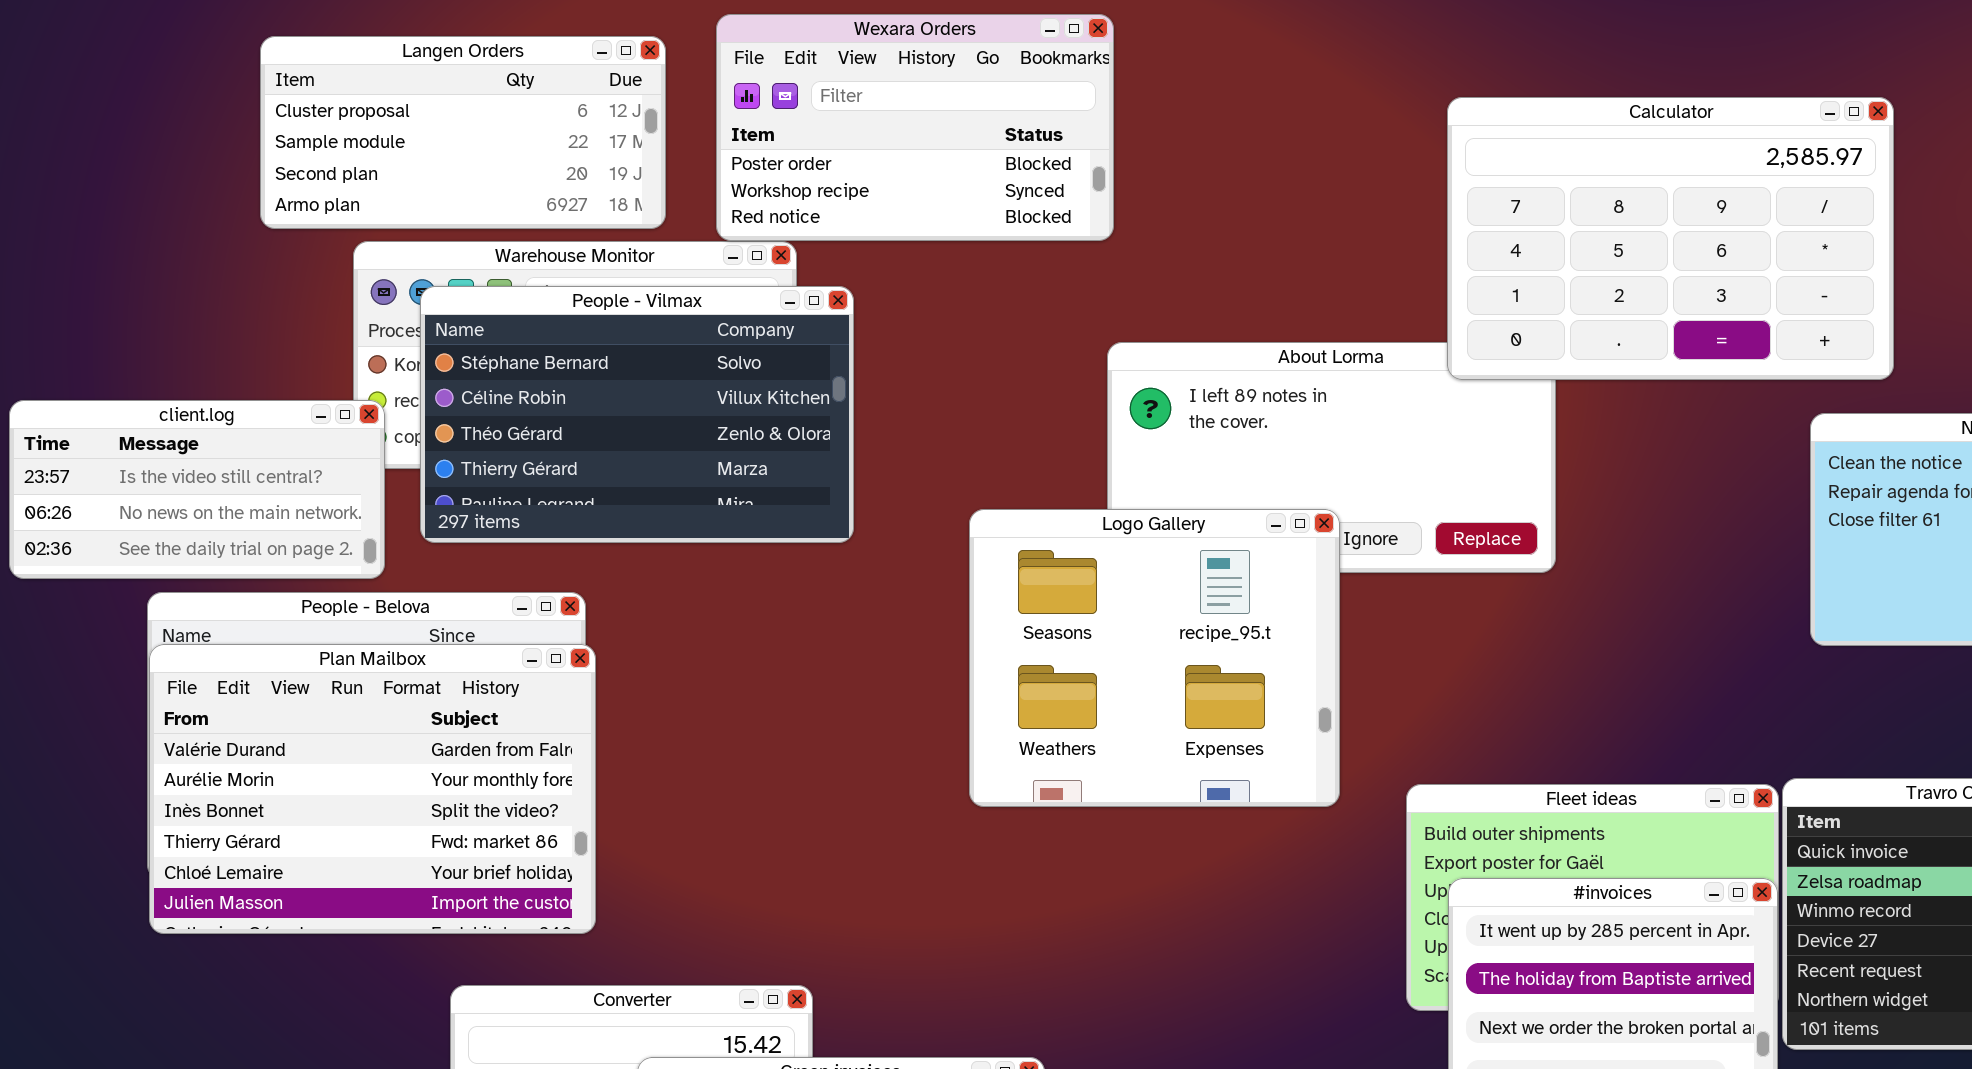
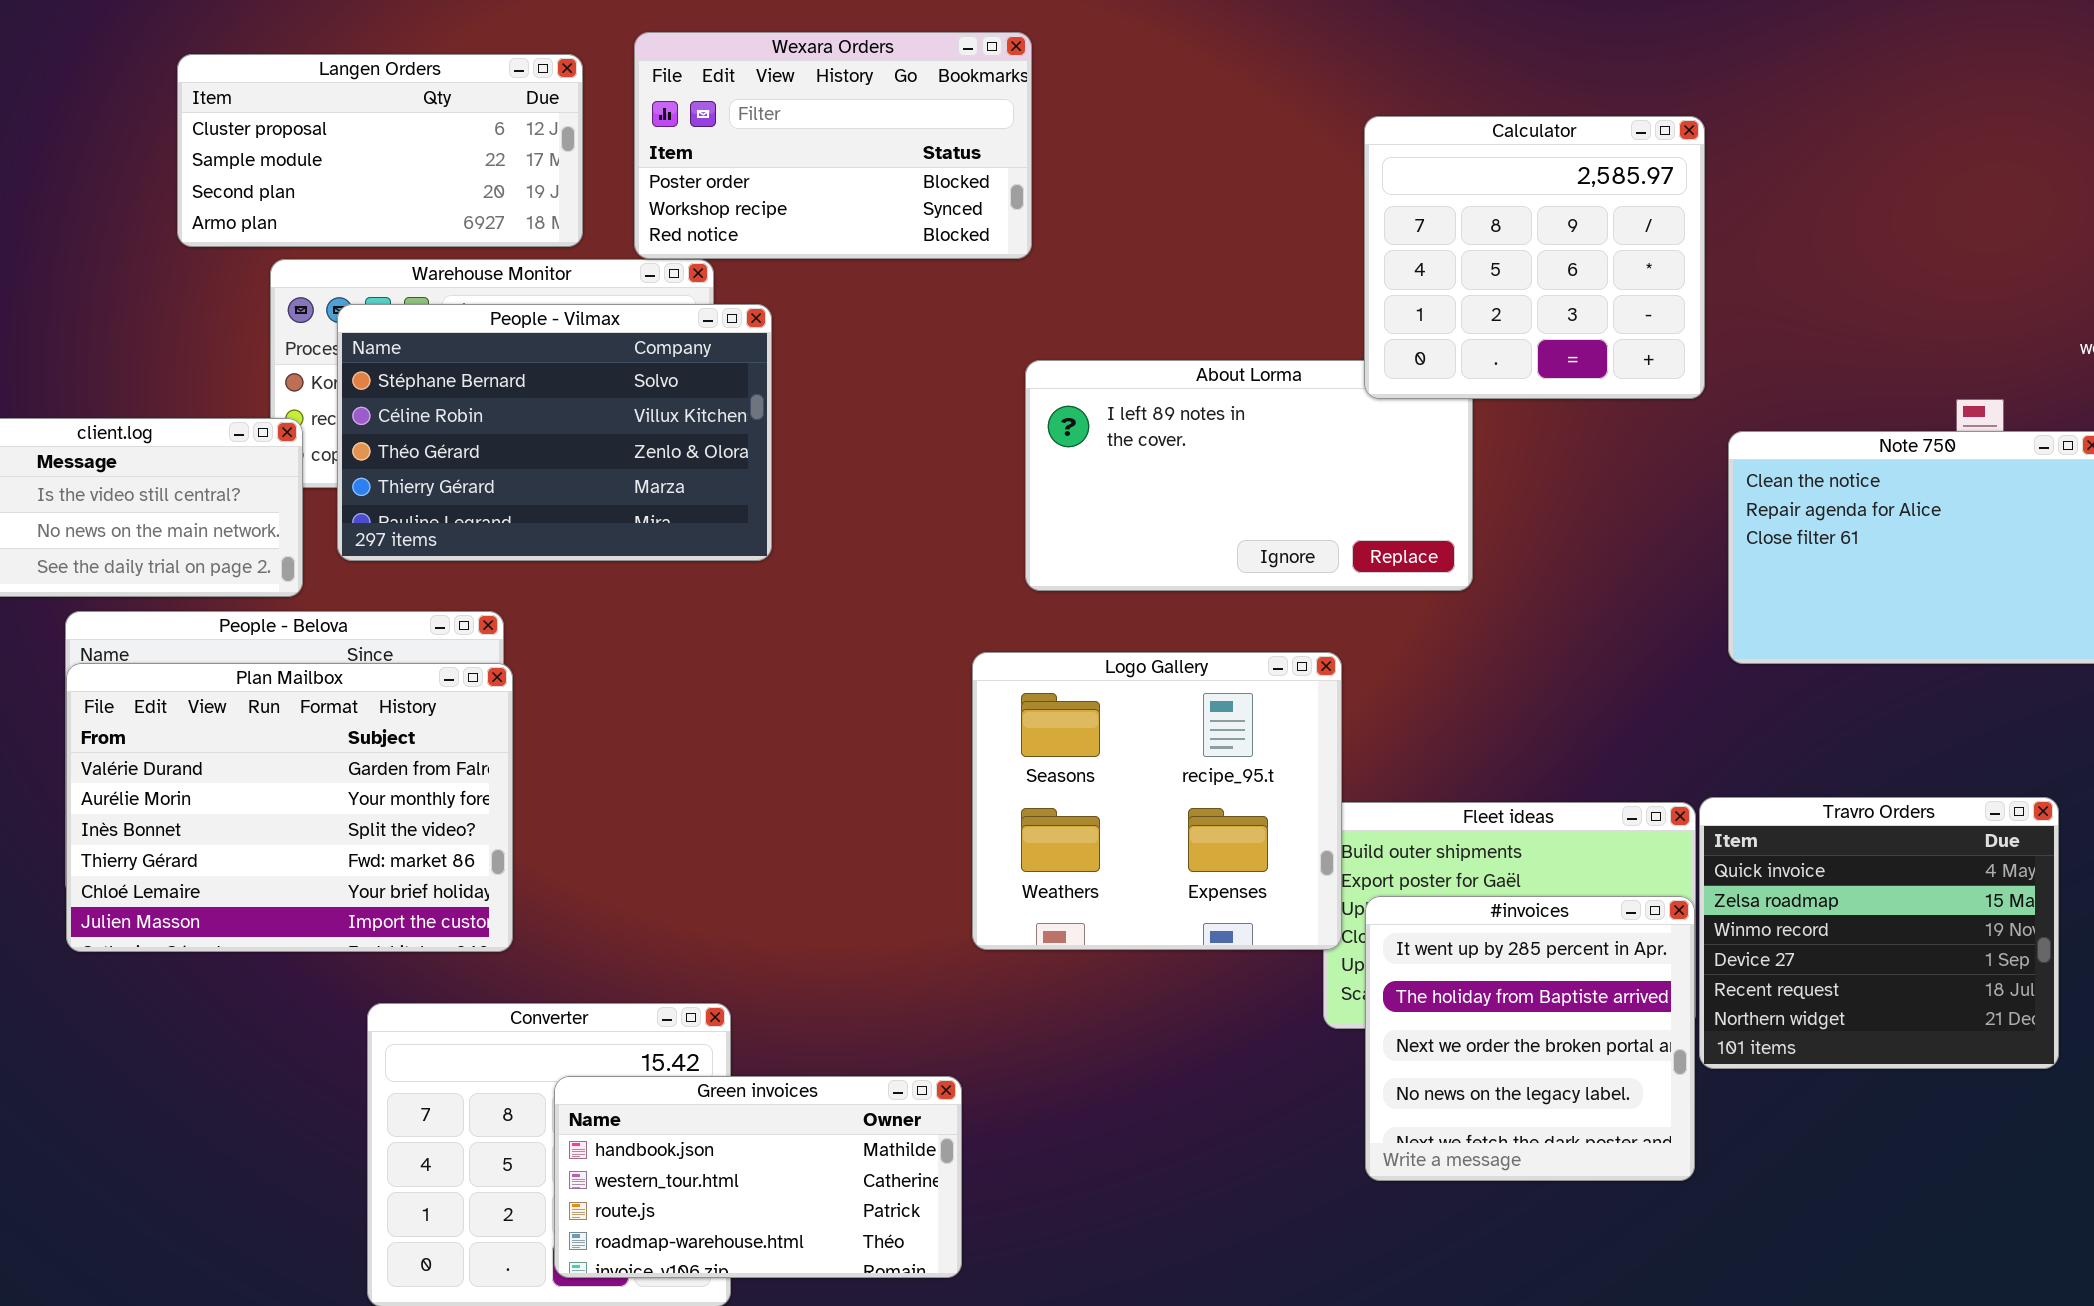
Calculator: [1447,97,1894,380] -> [1364,116,1705,399], resized
Logo Gallery: [969,509,1340,807] -> [972,652,1342,950], moved

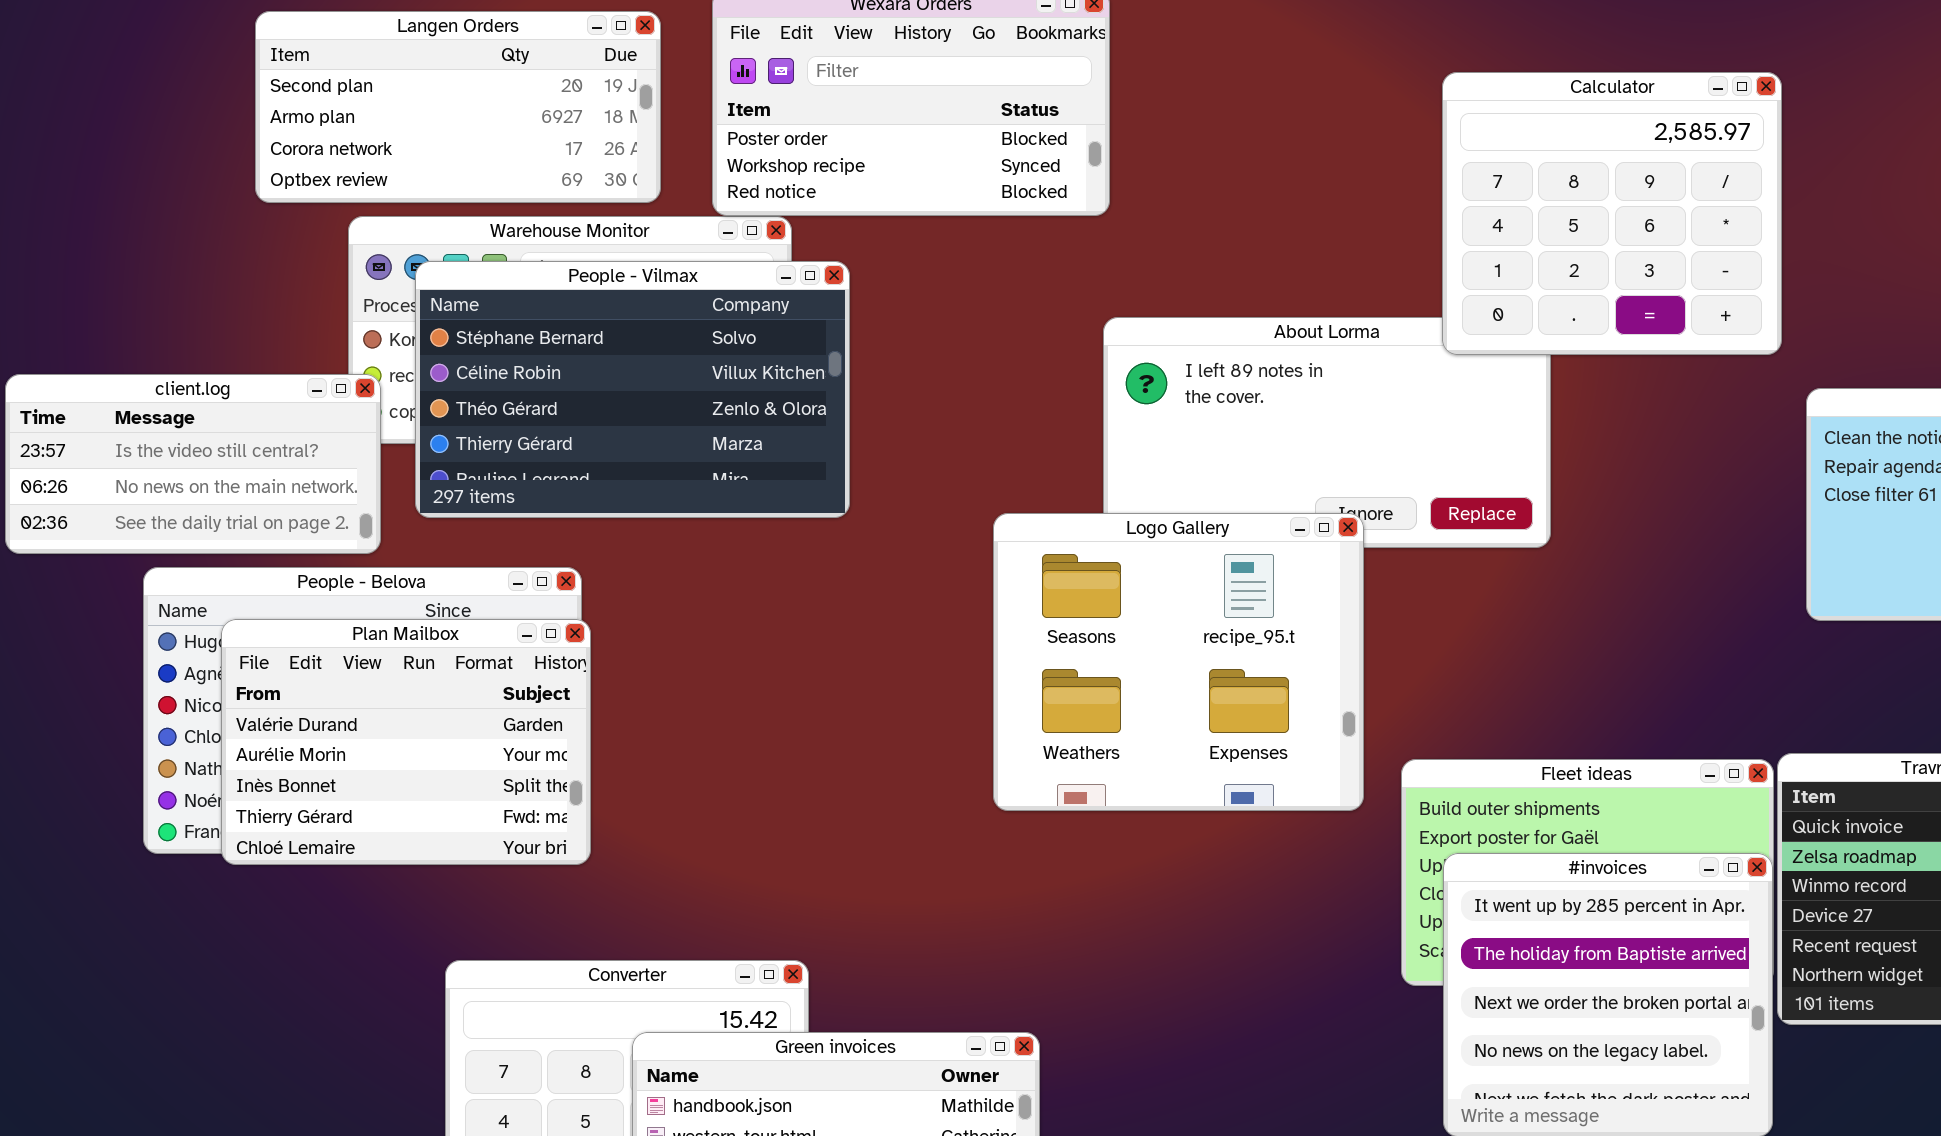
Langen Orders: [177,54,583,247] -> [255,11,661,203], scrolled down 2 rows
Logo Gallery: [972,652,1342,950] -> [993,513,1364,811], moved
Plan Mailbox: [66,663,513,952] -> [221,619,591,865], resized

